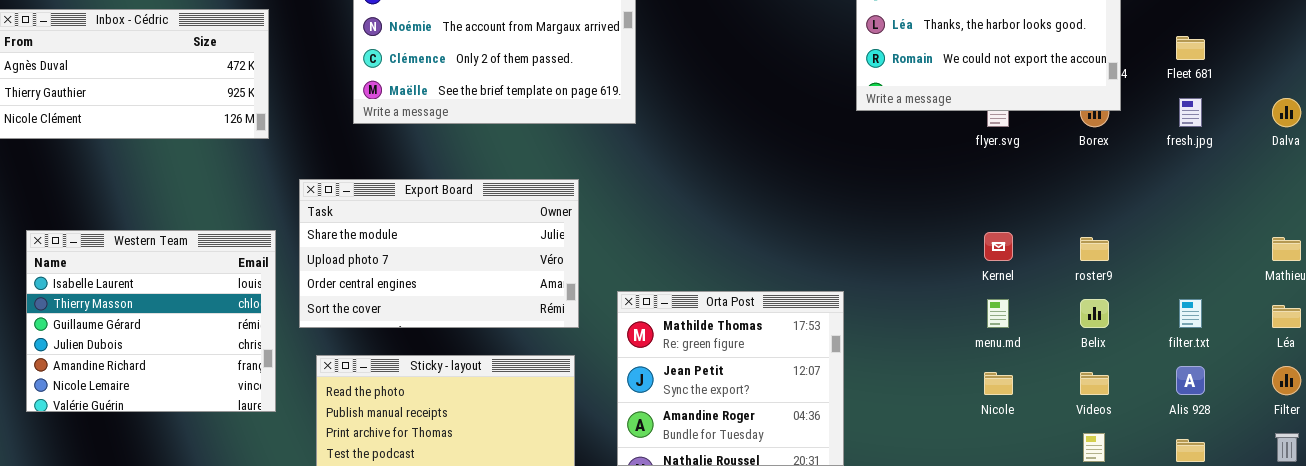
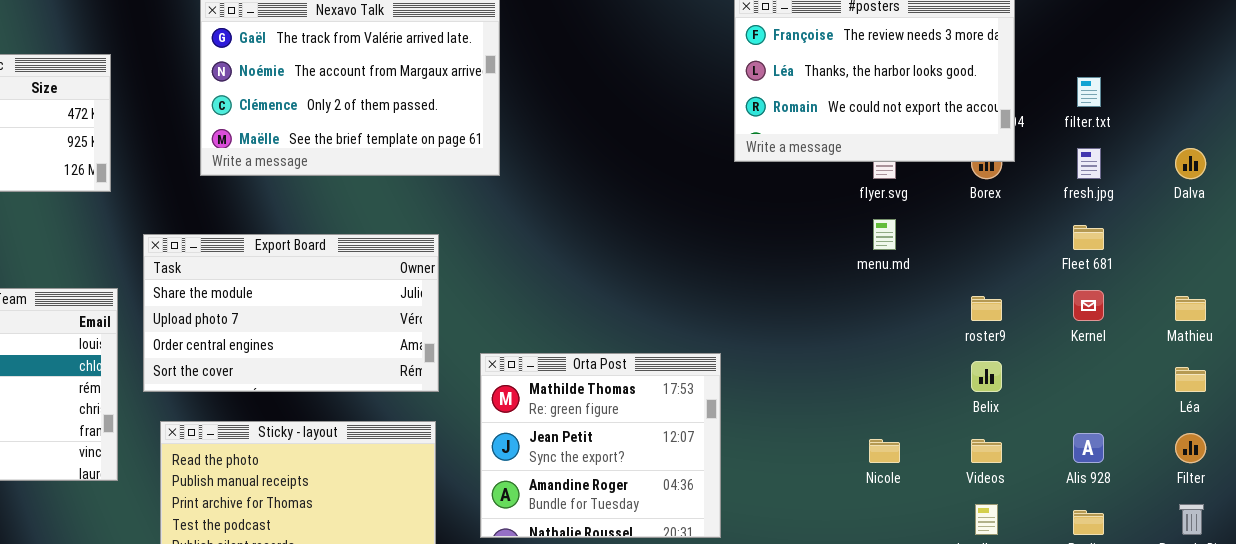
Fleet 681: [1176,36,1205,60] -> [1073,225,1104,250], moved
Kernel: [984,232,1013,261] -> [1073,290,1104,321], moved
menu.md: [987,299,1009,328] -> [873,219,896,250], moved
filter.txt: [1179,299,1202,328] -> [1077,77,1101,107], moved

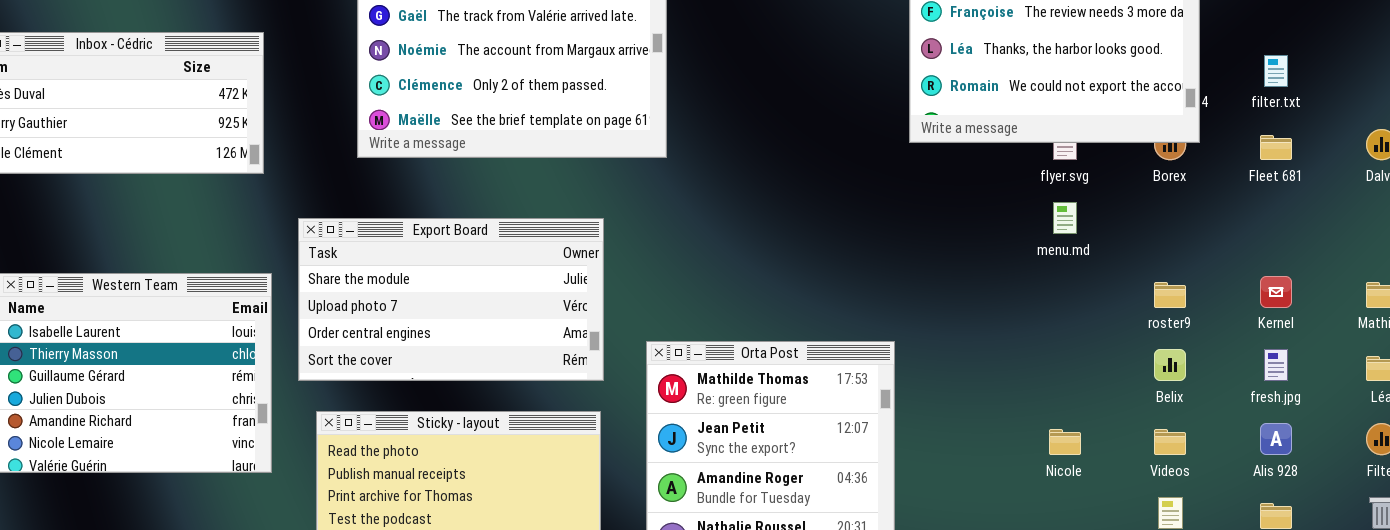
fresh.jpg: [1077,148,1101,179] -> [1264,349,1288,381], moved
Fleet 681: [1073,225,1104,250] -> [1260,135,1292,160], moved

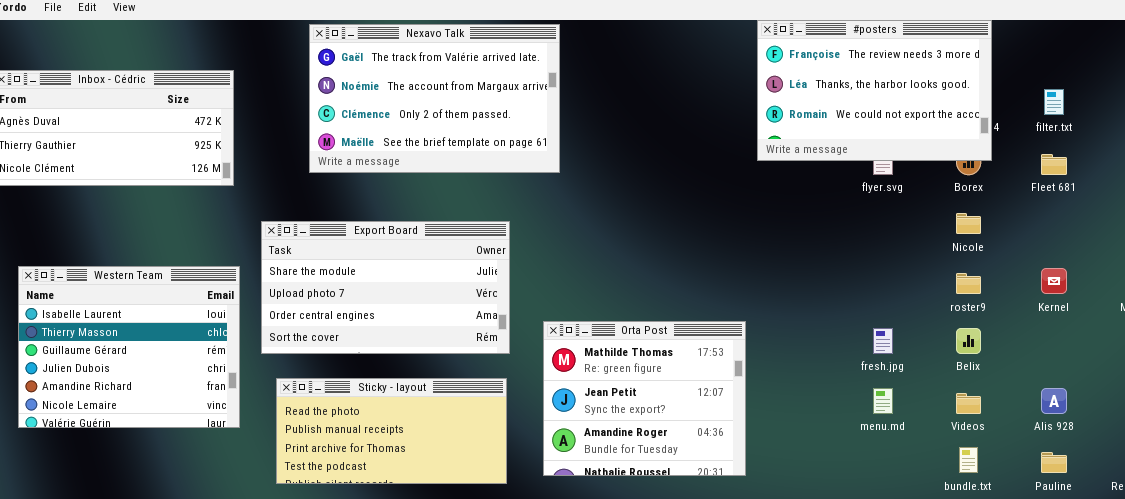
menu.md: [1053,202,1077,234] -> [873,388,893,414], moved
fresh.jpg: [1264,349,1288,381] -> [873,328,893,354], moved
Nicole: [1049,429,1081,455] -> [956,213,981,234], moved

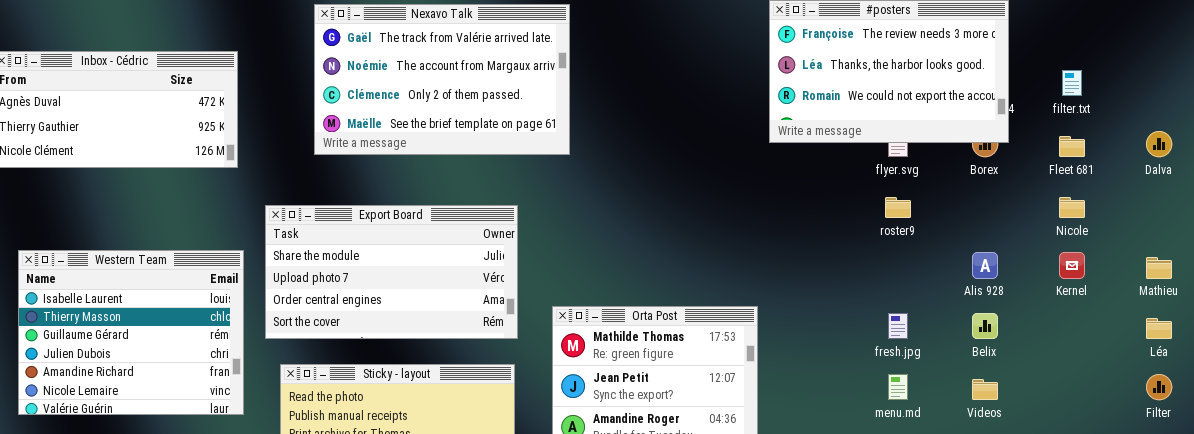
Nicole: [956,213,981,234] -> [1059,197,1085,218], moved
roster9: [956,273,981,294] -> [885,197,911,218], moved
Alis 928: [1041,388,1067,414] -> [972,252,998,279], moved

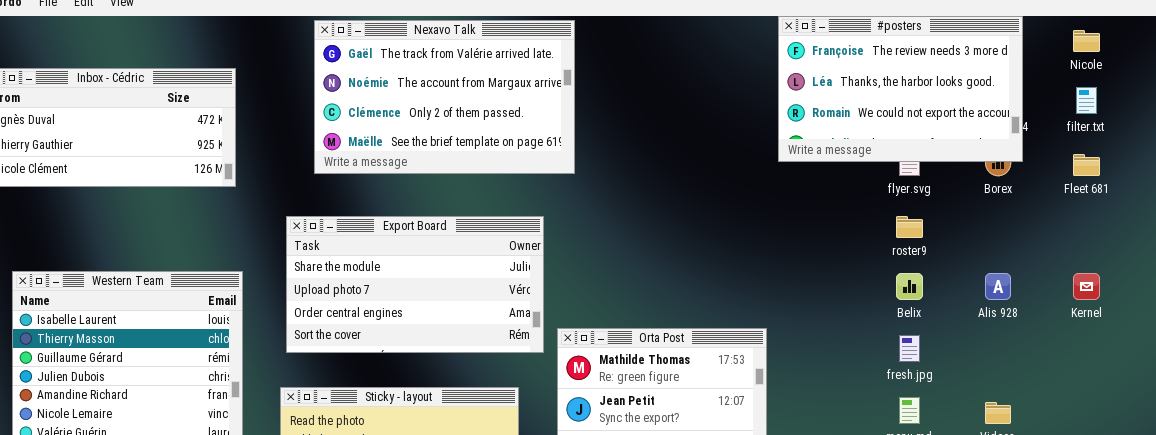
Nicole: [1059,197,1085,218] -> [1073,30,1100,52], moved
Export Board: [265,205,518,339] -> [286,216,544,353], moved
Belix: [972,313,998,339] -> [896,273,923,300], moved

